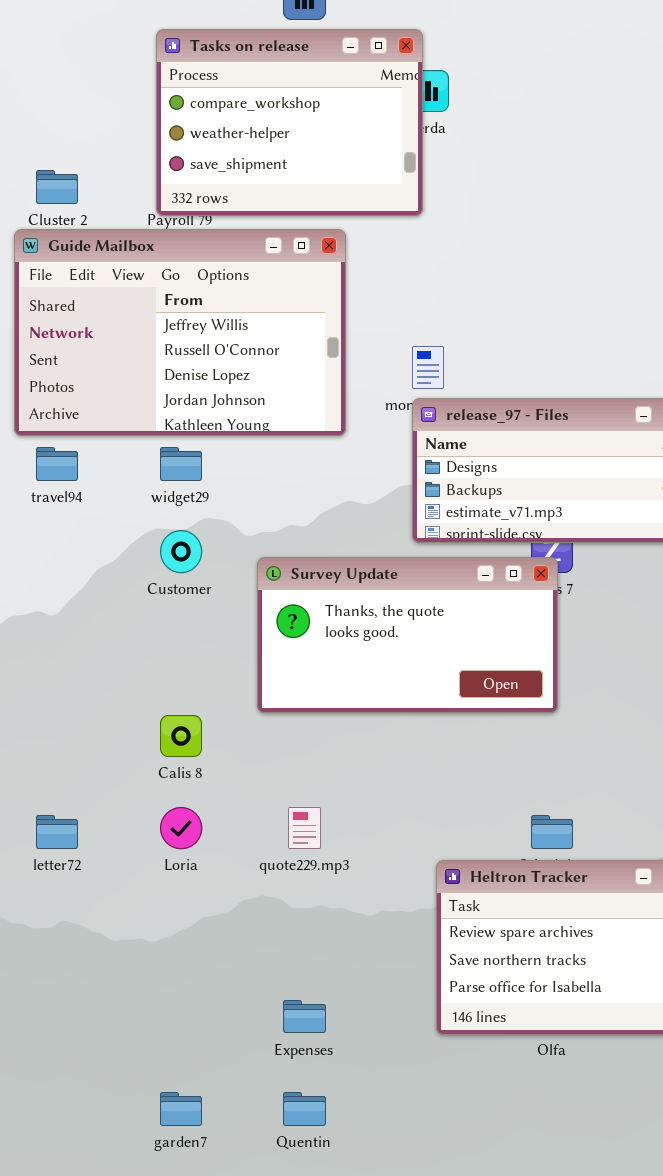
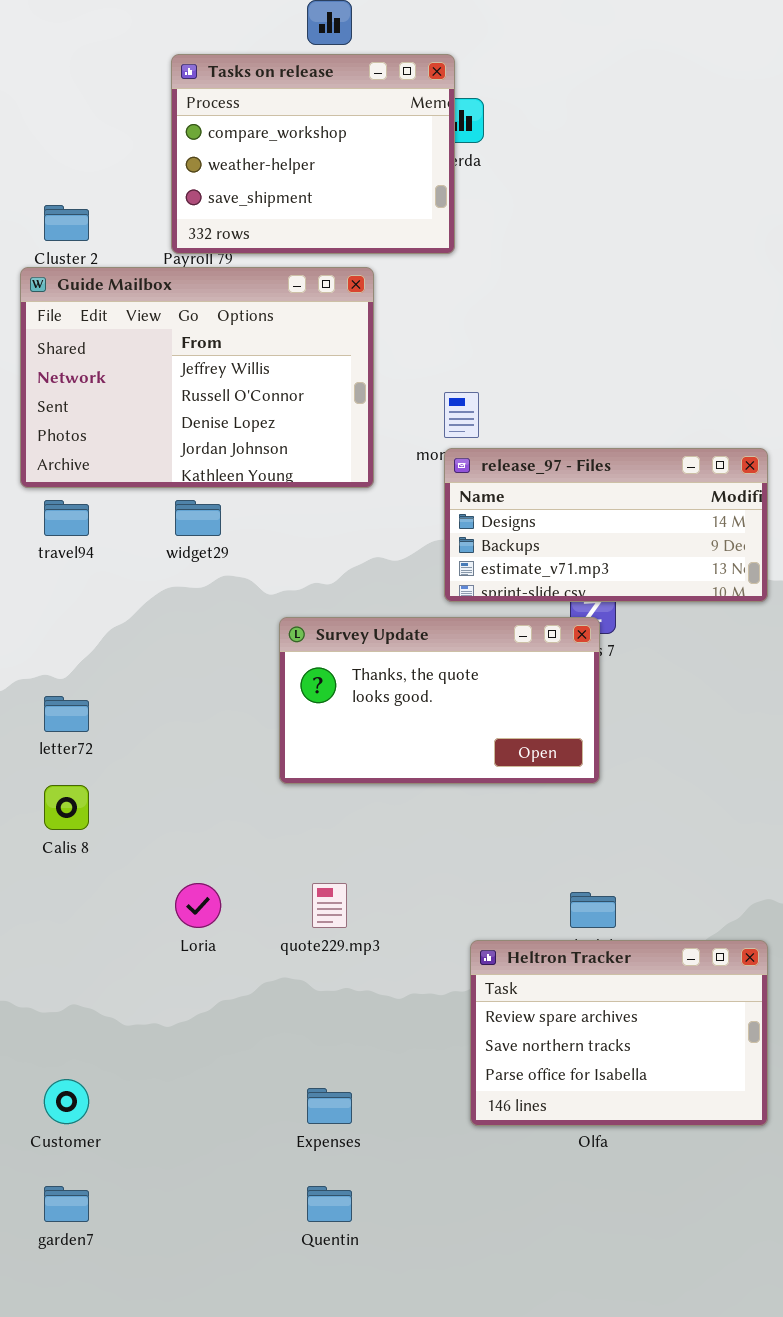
Customer: [160,530,202,573] -> [44,1079,89,1124], moved
Calis 8: [160,715,202,757] -> [44,785,89,830], moved
letter72: [36,815,78,849] -> [44,696,89,732], moved
garden7: [160,1092,202,1126] -> [44,1186,89,1222], moved

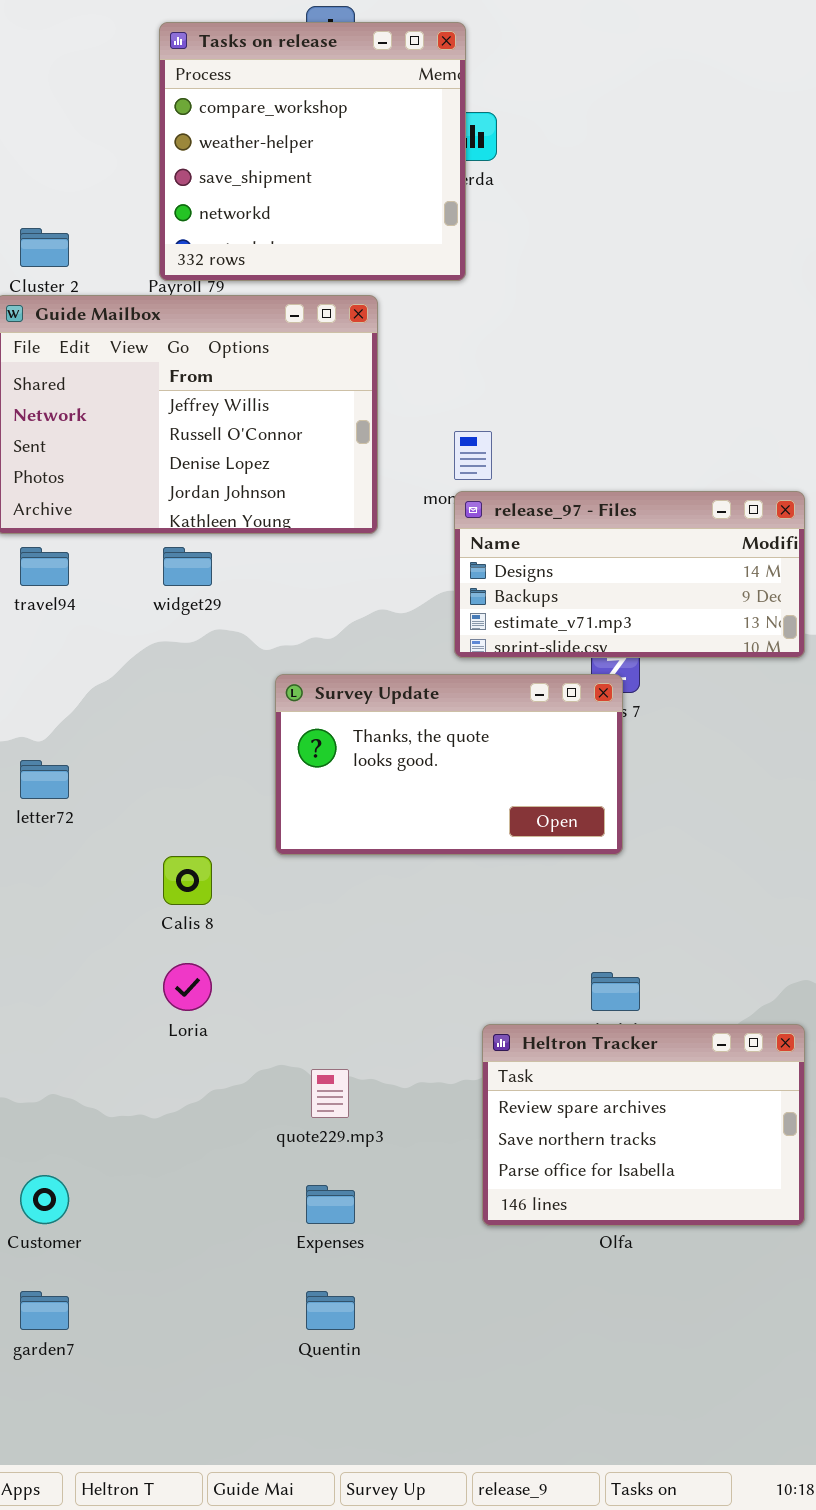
Tasks on release: [171,54,455,254] -> [159,22,466,281], resized
Calis 8: [44,785,89,830] -> [163,856,212,905], moved
quote229.mp3: [312,883,347,928] -> [311,1069,349,1118], moved

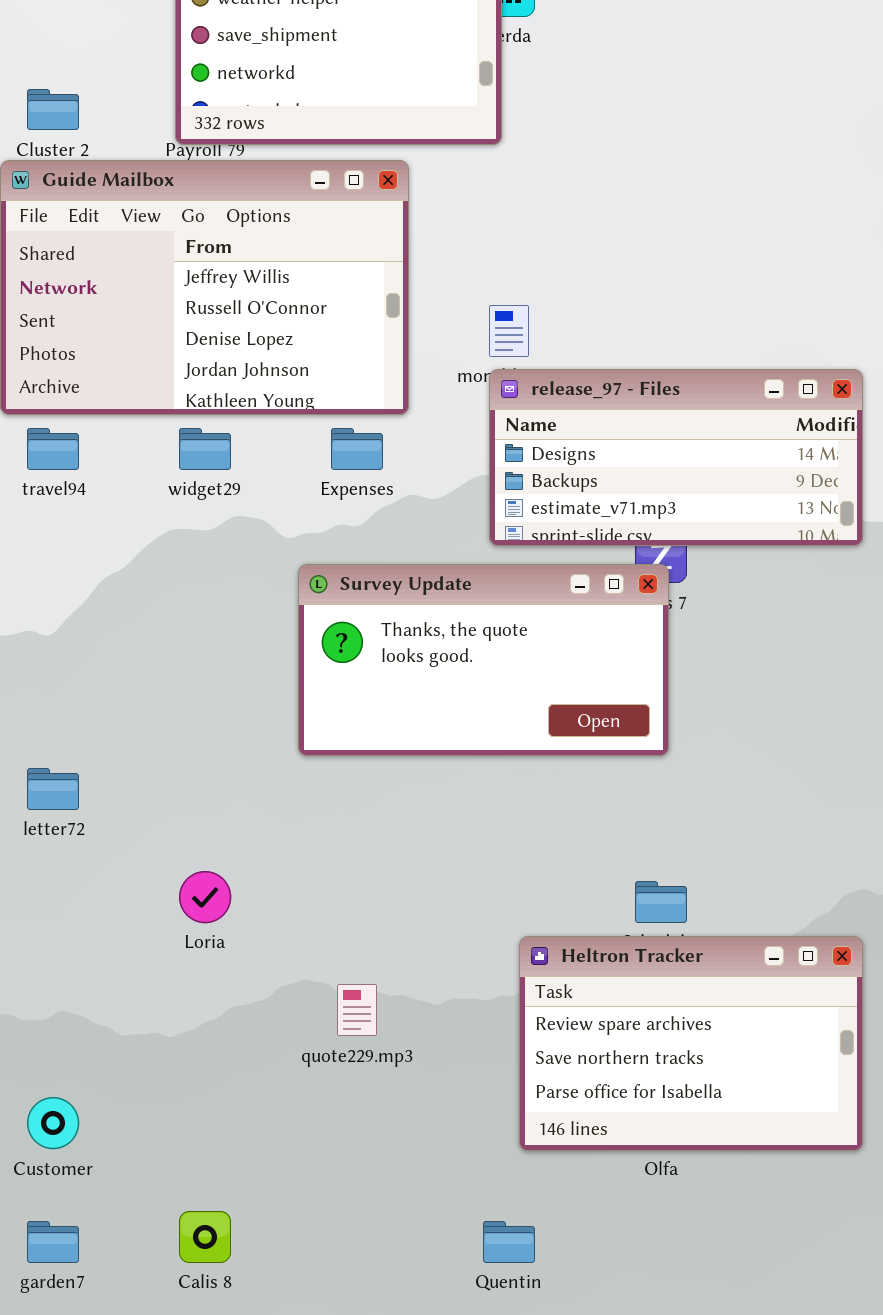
letter72: [20,760,69,799] -> [27,768,79,810], moved
Calis 8: [163,856,212,905] -> [179,1211,231,1263], moved
Expenses: [306,1185,355,1224] -> [331,428,383,470], moved
Quentin: [306,1291,355,1330] -> [483,1221,535,1263], moved

